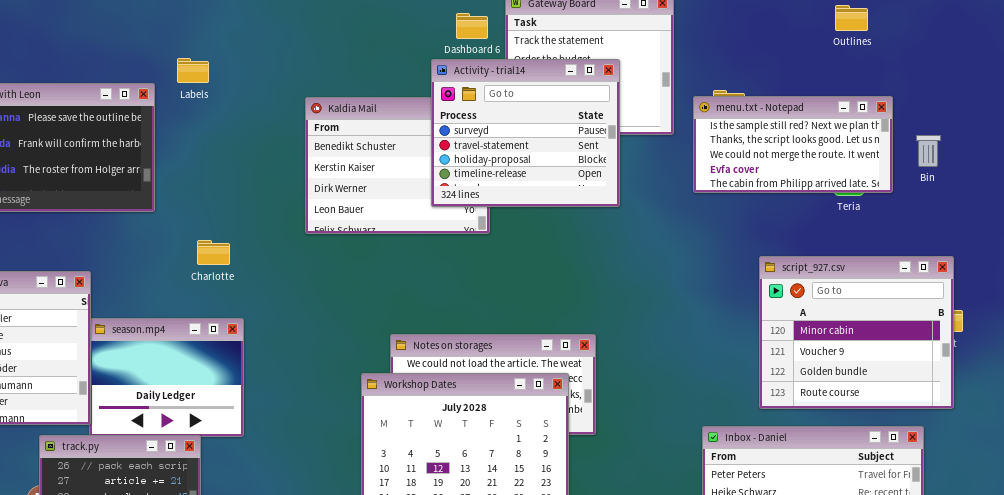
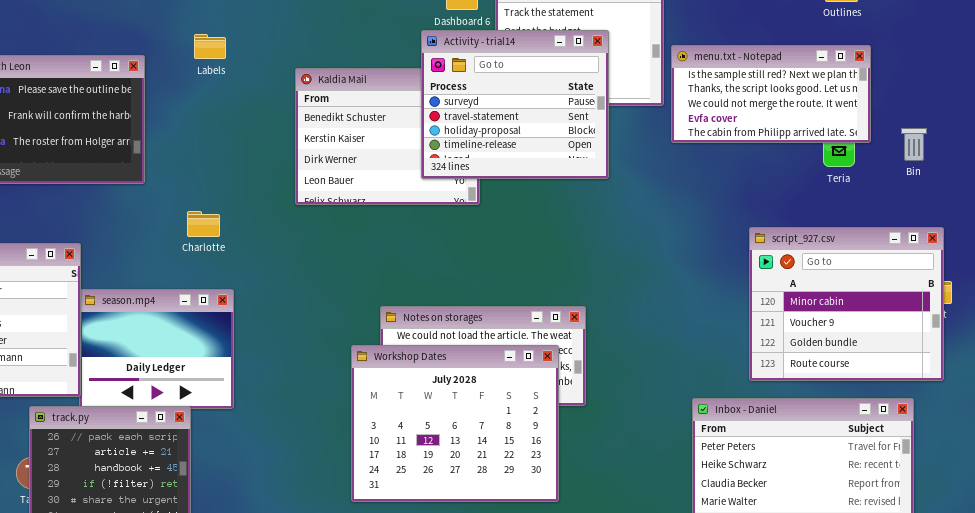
Labels: [177,58,209,83] -> [194,34,226,59], moved
menu.txt - Notepad: [693,96,893,193] -> [671,45,871,143], moved
Bin: [916,135,941,167] -> [901,128,927,161], moved

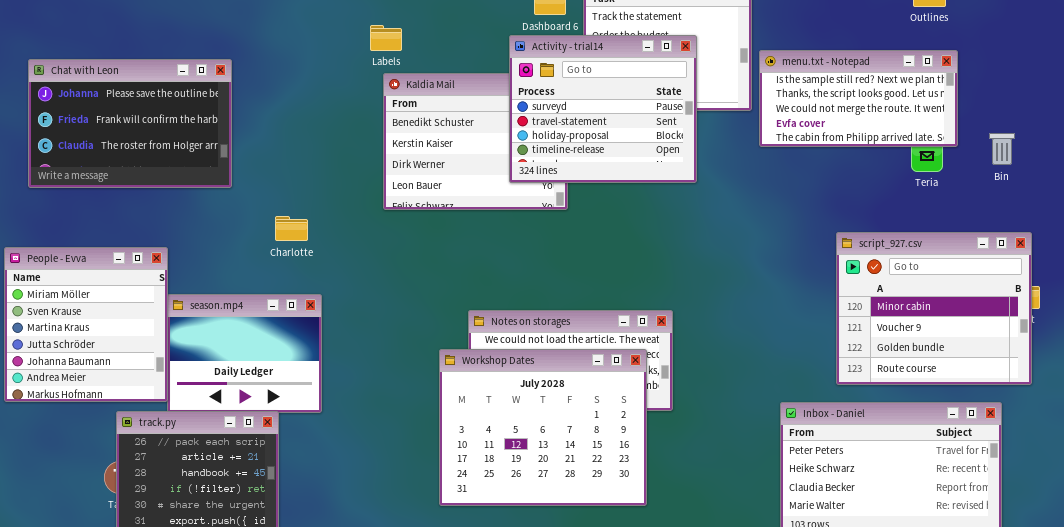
Labels: [194,34,226,59] -> [370,25,402,51], moved

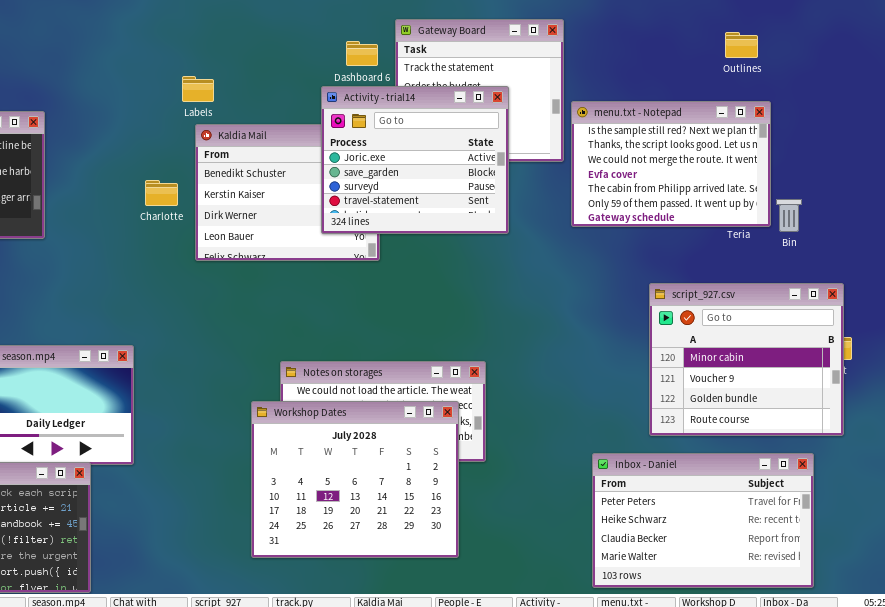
Activity - trial14: [509,35,697,183] -> [321,86,509,234], scrolled up 2 rows
menu.txt - Notepad: [759,50,958,147] -> [571,101,771,227], resized
Bin: [989,133,1015,165] -> [776,199,802,232], moved
Charlotte: [275,216,308,241] -> [145,180,178,206], moved

